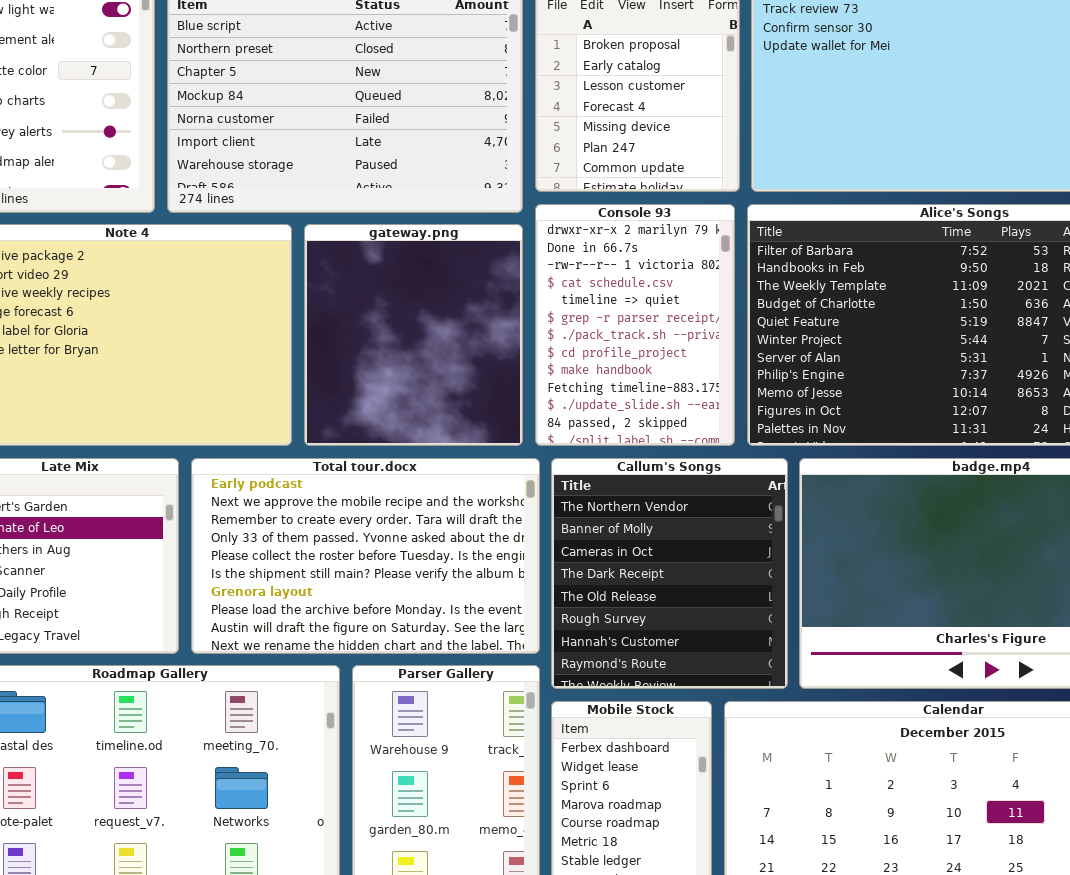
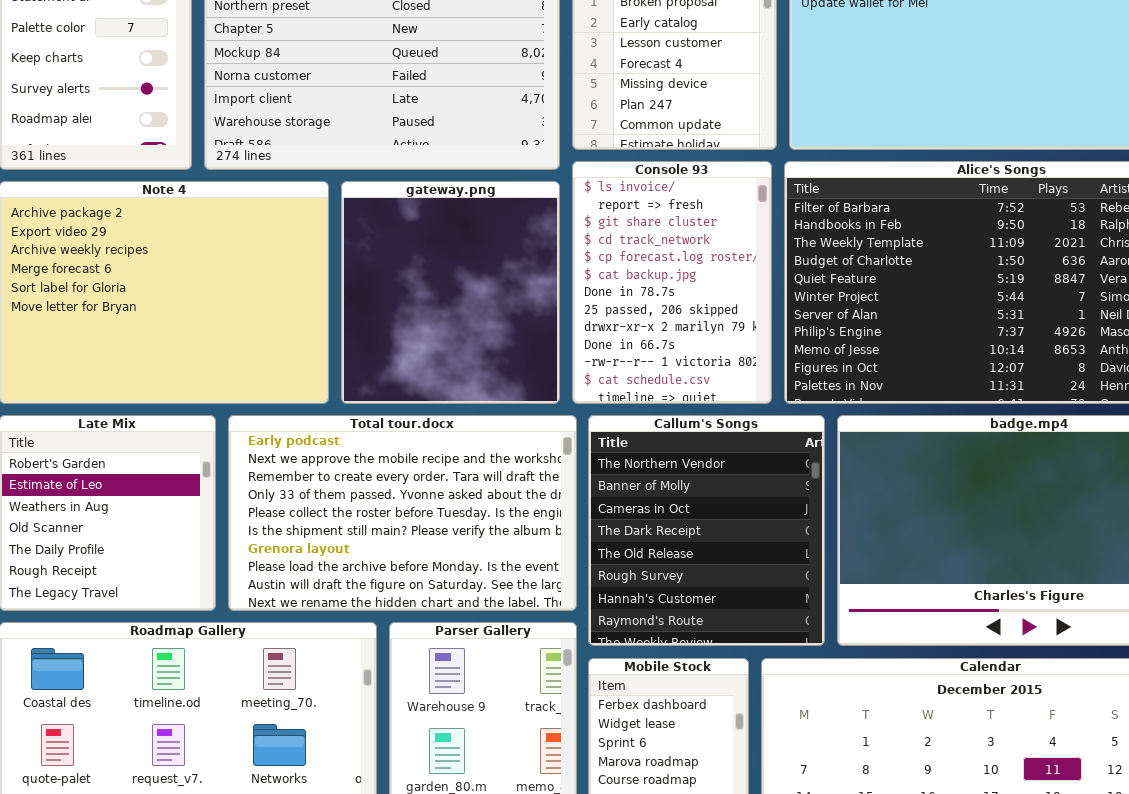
Console 93: [535,204,735,446] -> [572,161,772,404], scrolled up 8 rows

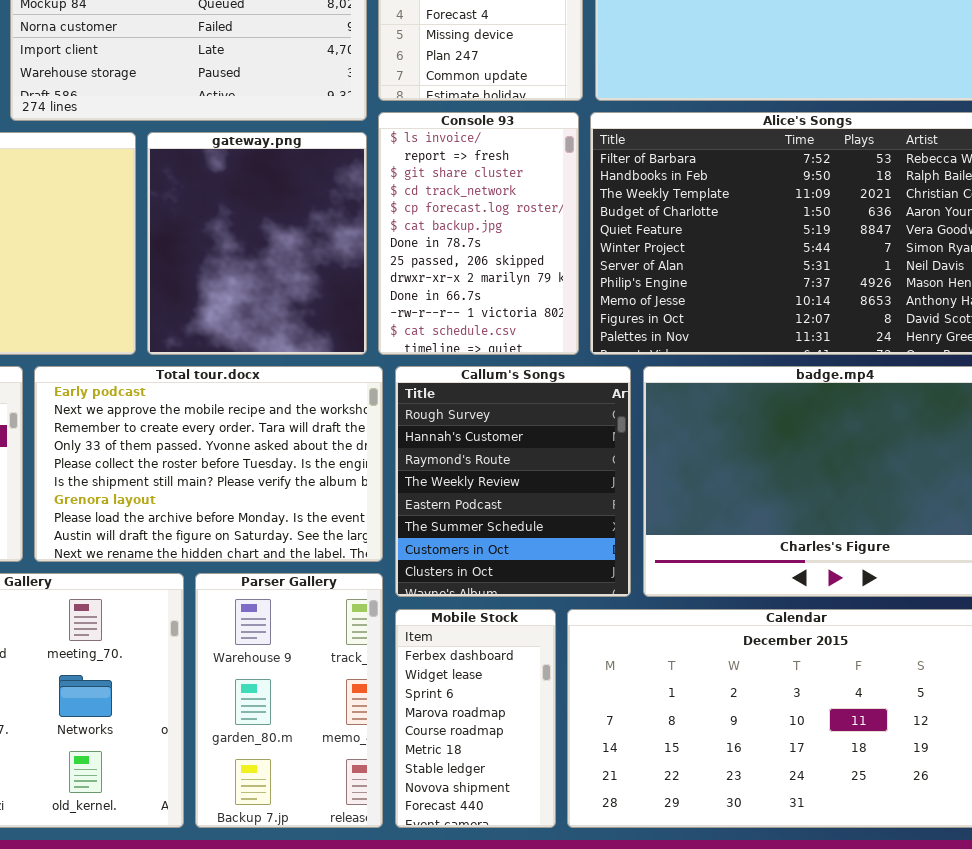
Callum's Songs: [588,415,825,646] -> [395,366,631,597], scrolled down 5 rows

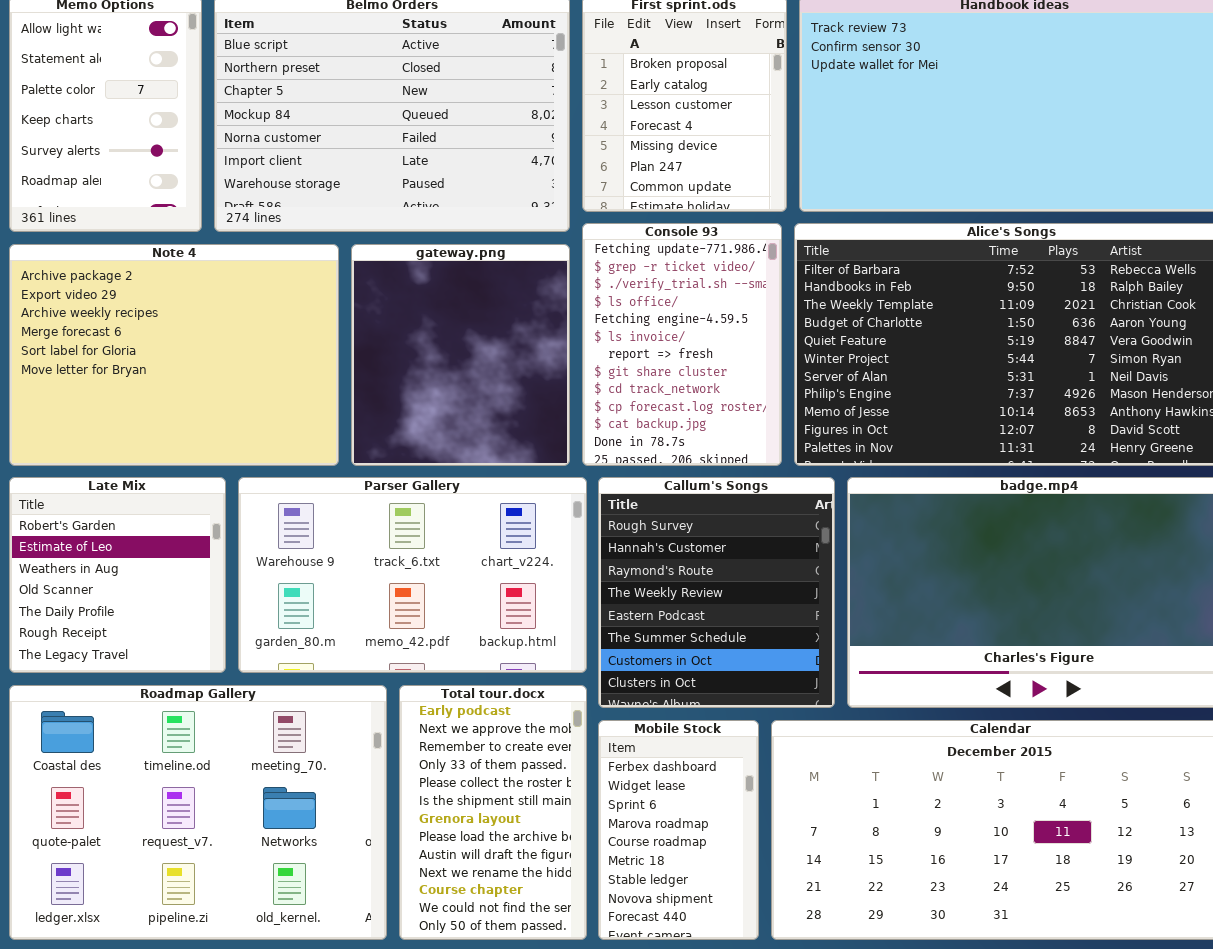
Console 93: [378,112,579,355] -> [582,223,782,466], scrolled up 5 rows
Total tour.docx: [34,366,383,562] -> [399,685,587,940], moved, resized
Parser Gallery: [195,573,383,828] -> [238,477,587,673], moved, resized

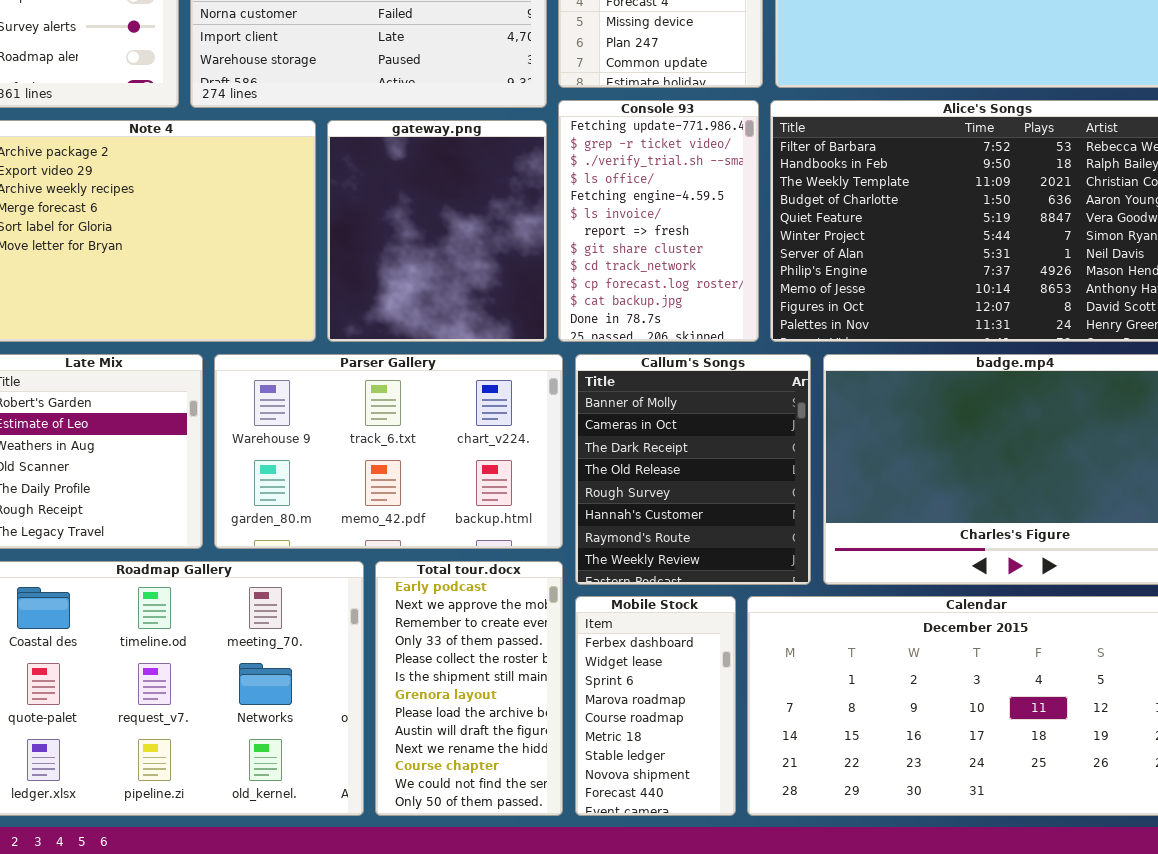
Callum's Songs: [598,477,835,708] -> [575,354,811,585], scrolled up 4 rows

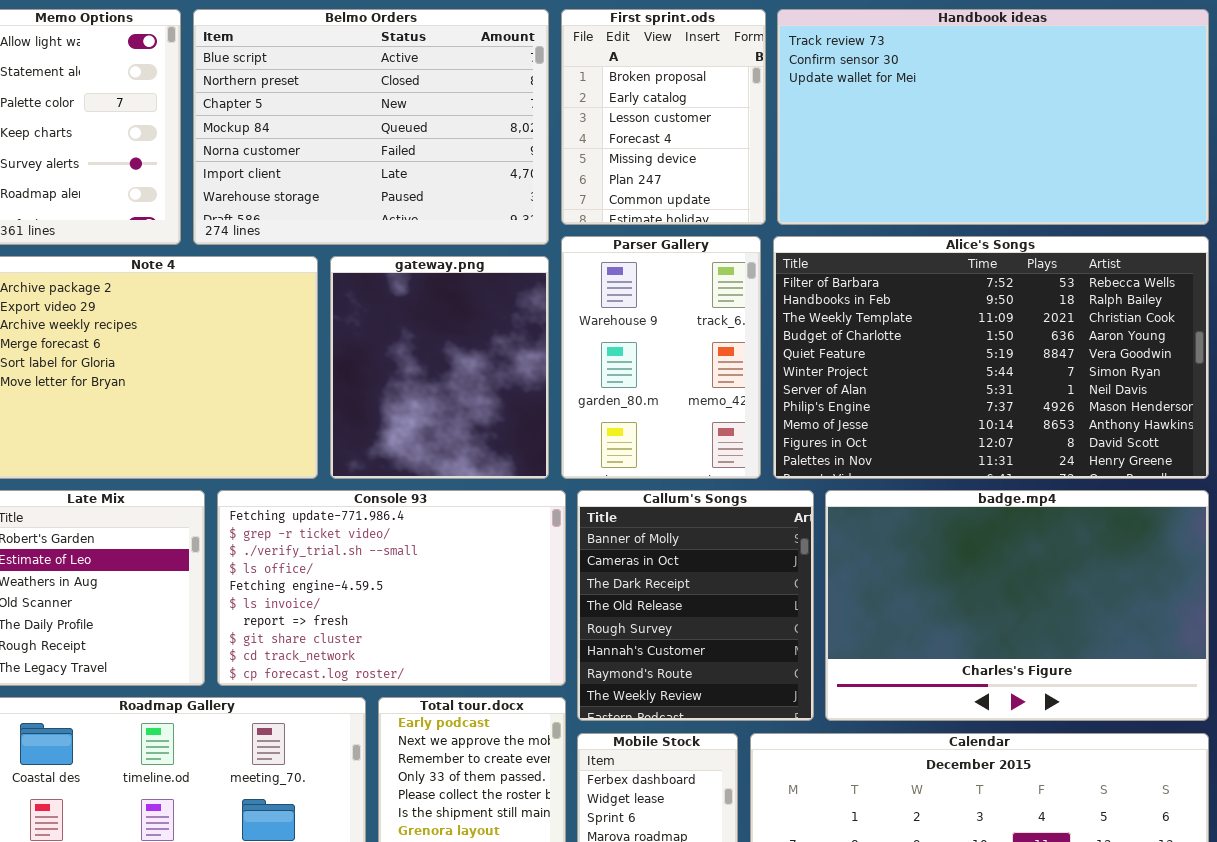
Console 93: [558,100,759,342] -> [217,490,566,686], moved, resized
Parser Gallery: [214,354,563,549] -> [561,236,761,479], moved, resized

